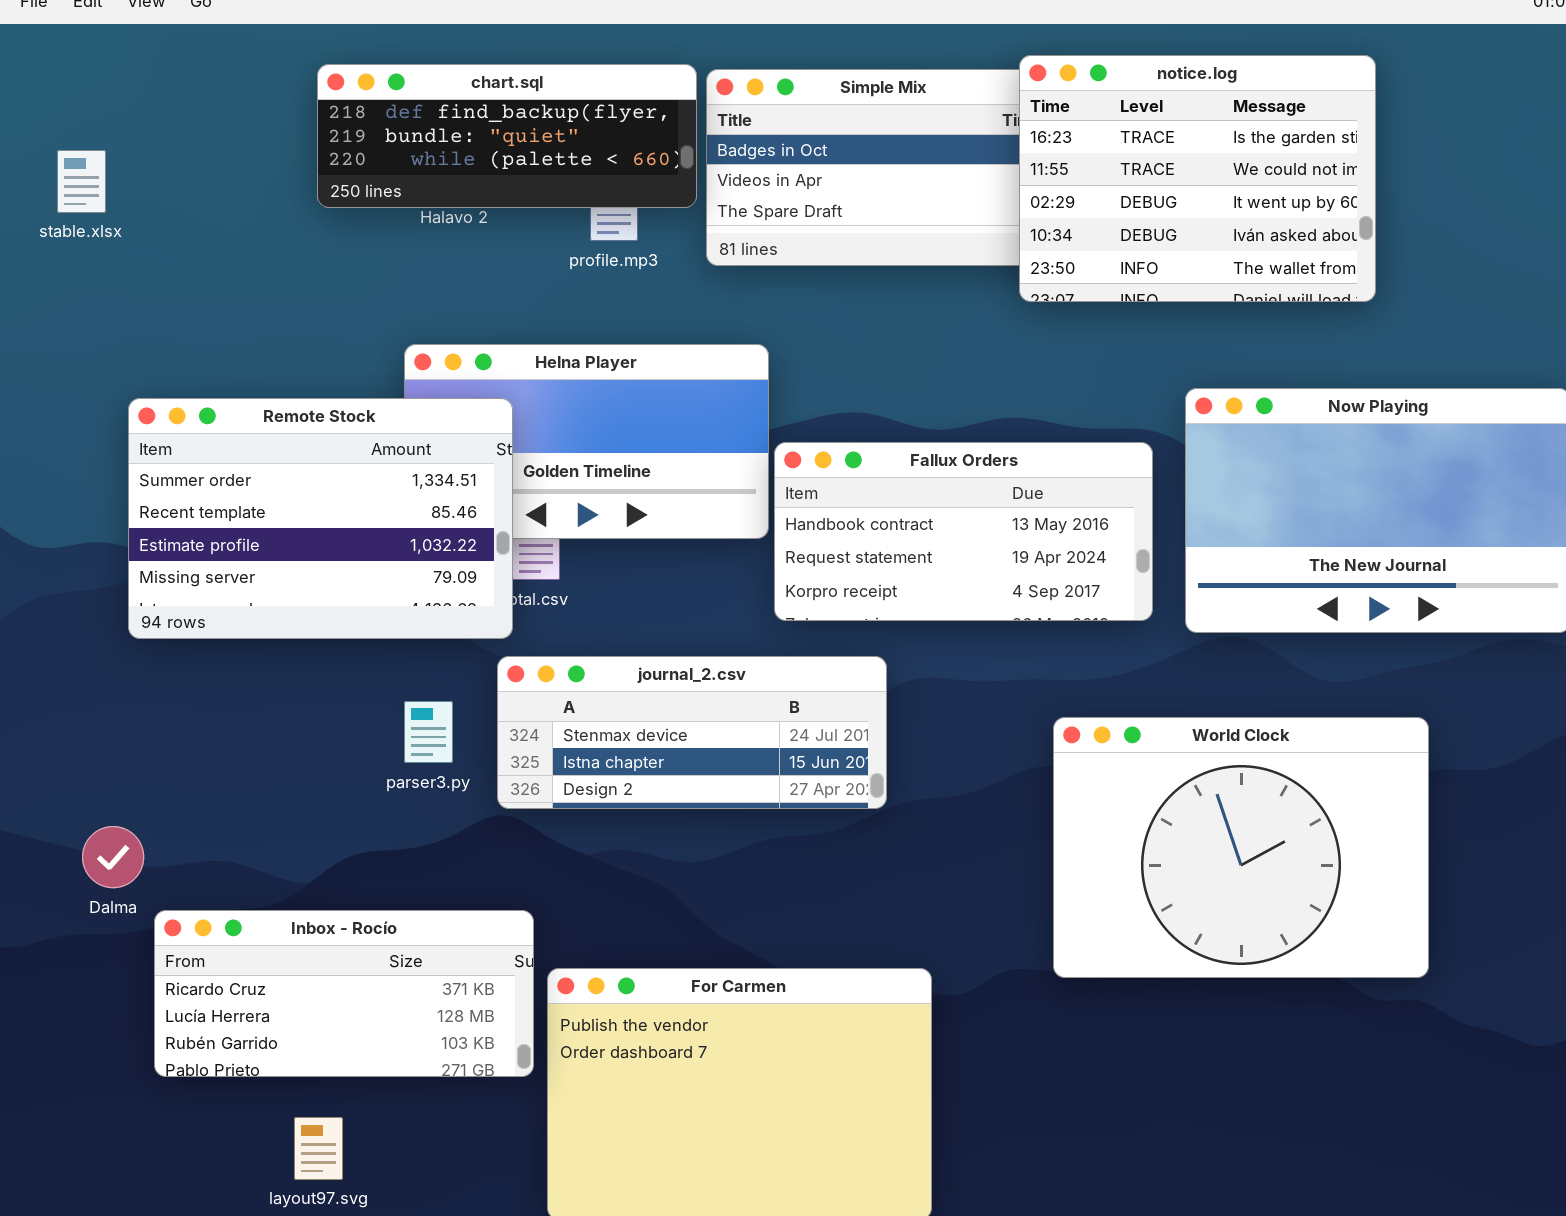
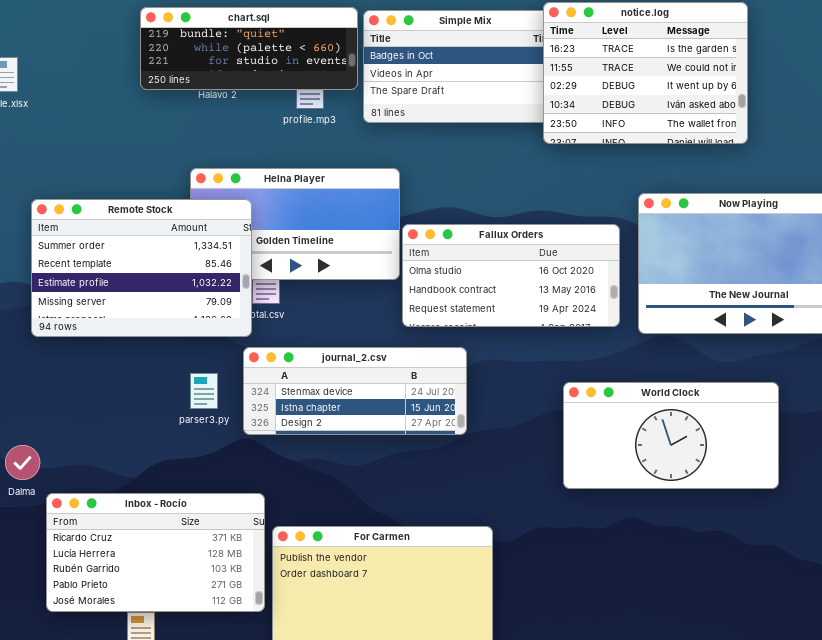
chart.sql: [317,64,697,208] -> [140,7,358,90], scrolled down 1 row
Fallux Orders: [774,442,1153,621] -> [402,224,620,327], scrolled up 1 row
World Clock: [1053,717,1429,978] -> [563,382,779,489], resized
Inbox - Rocío: [154,910,534,1077] -> [46,493,265,612], resized

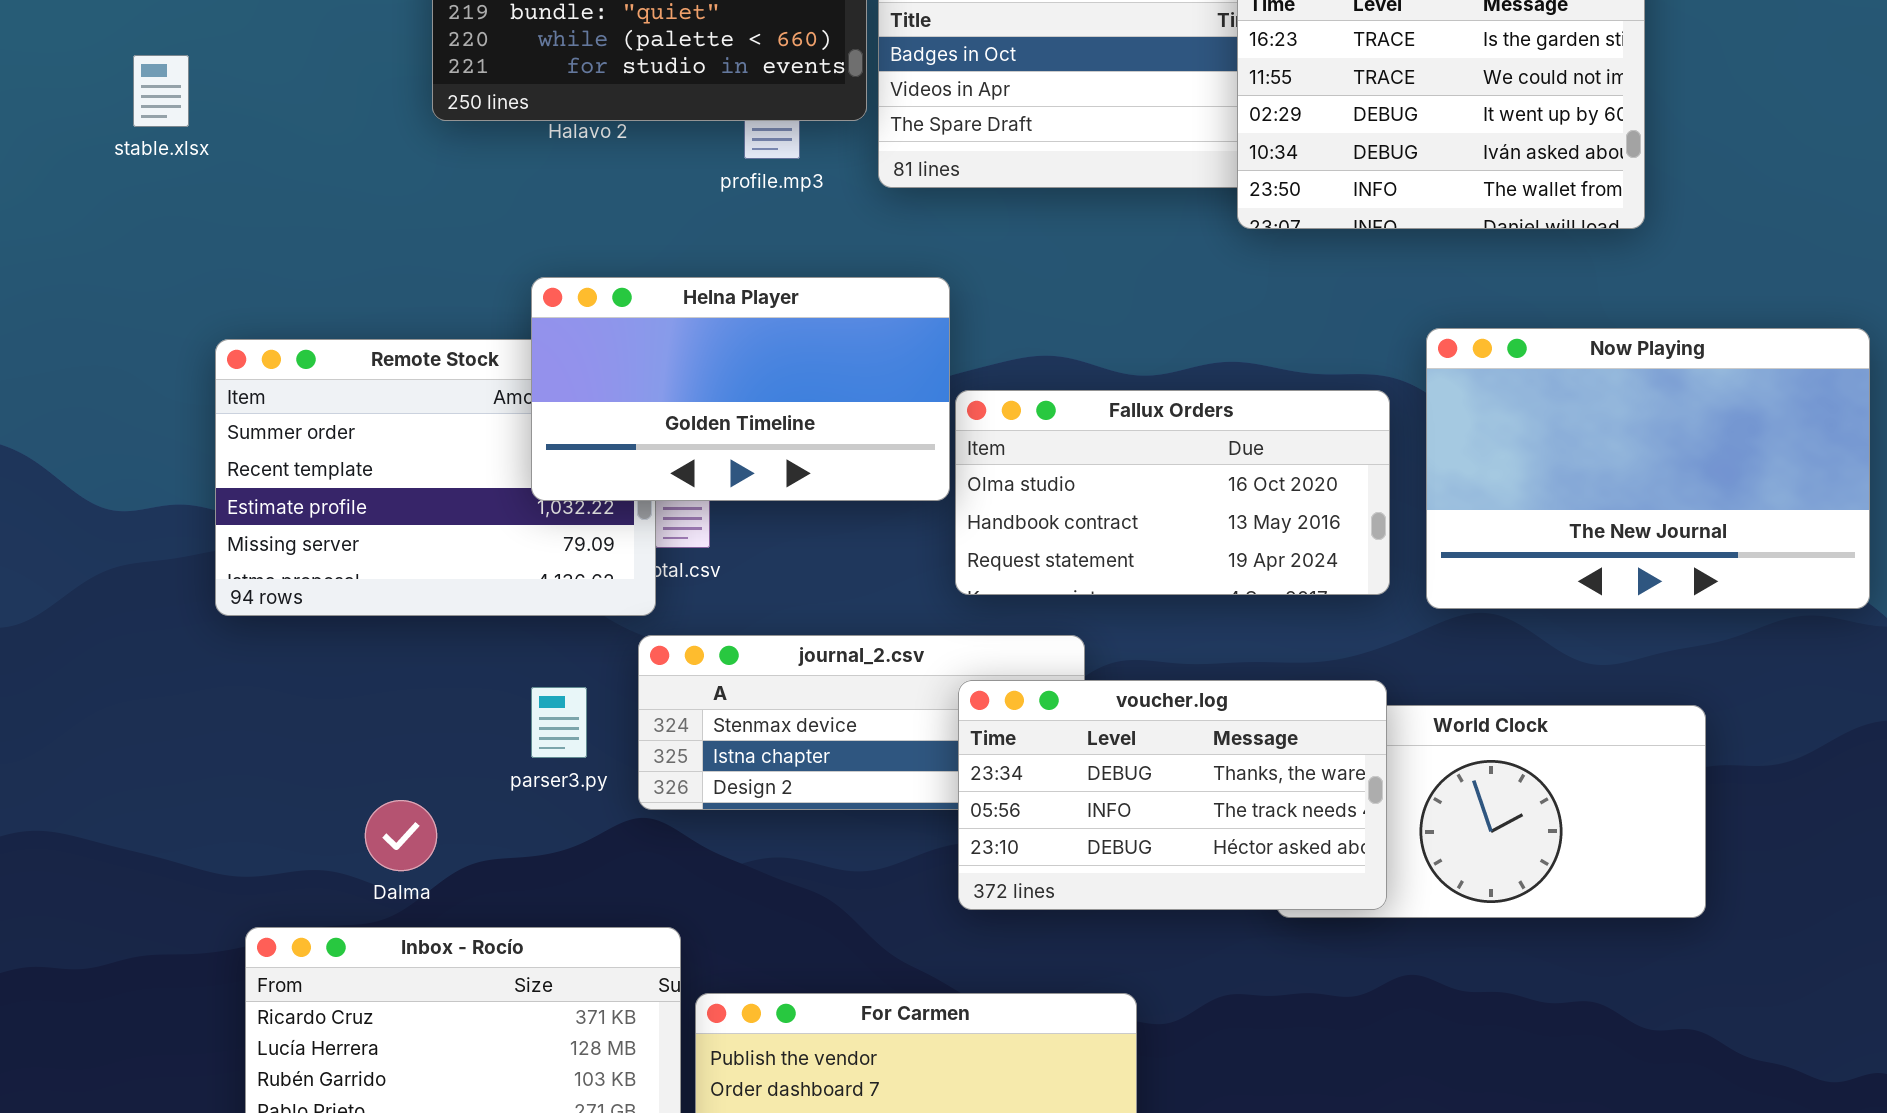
Helna Player: [190,168,400,280] -> [531,277,950,501], raised
voucher.log: none -> [958,680,1387,910], opened
Dalma: [5,445,40,480] -> [365,800,437,871], moved

